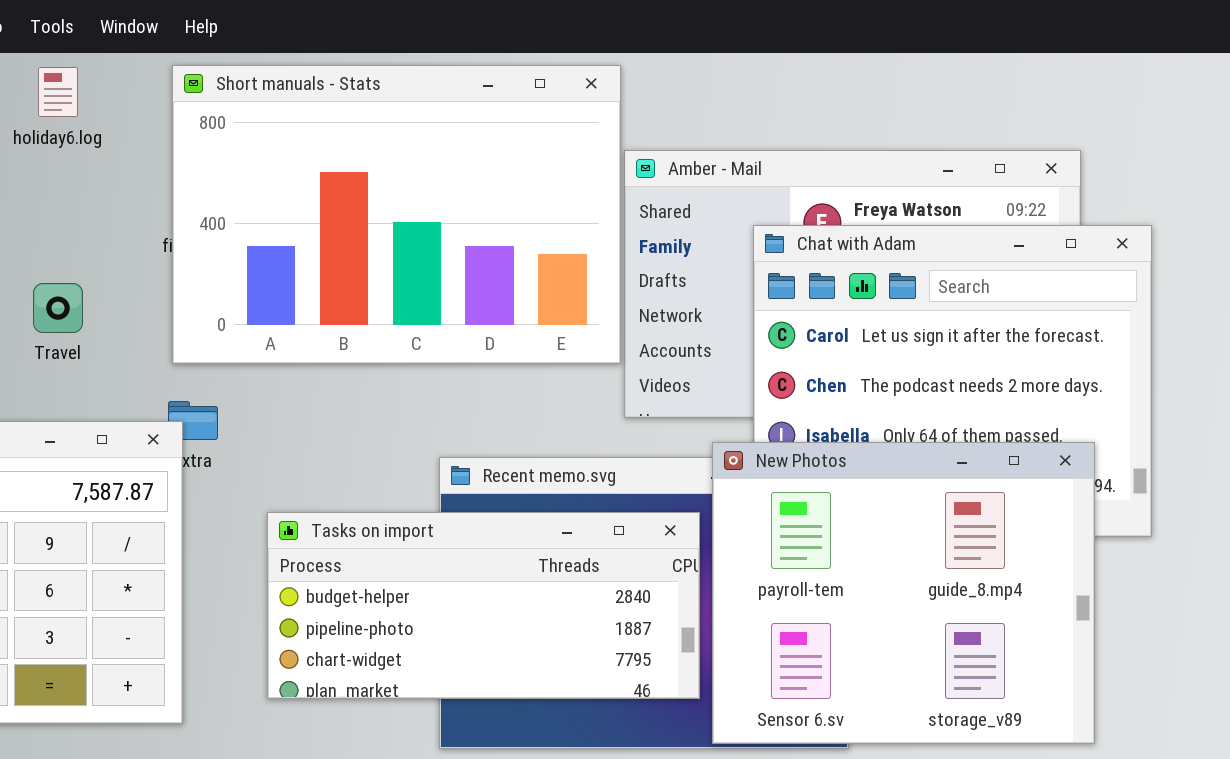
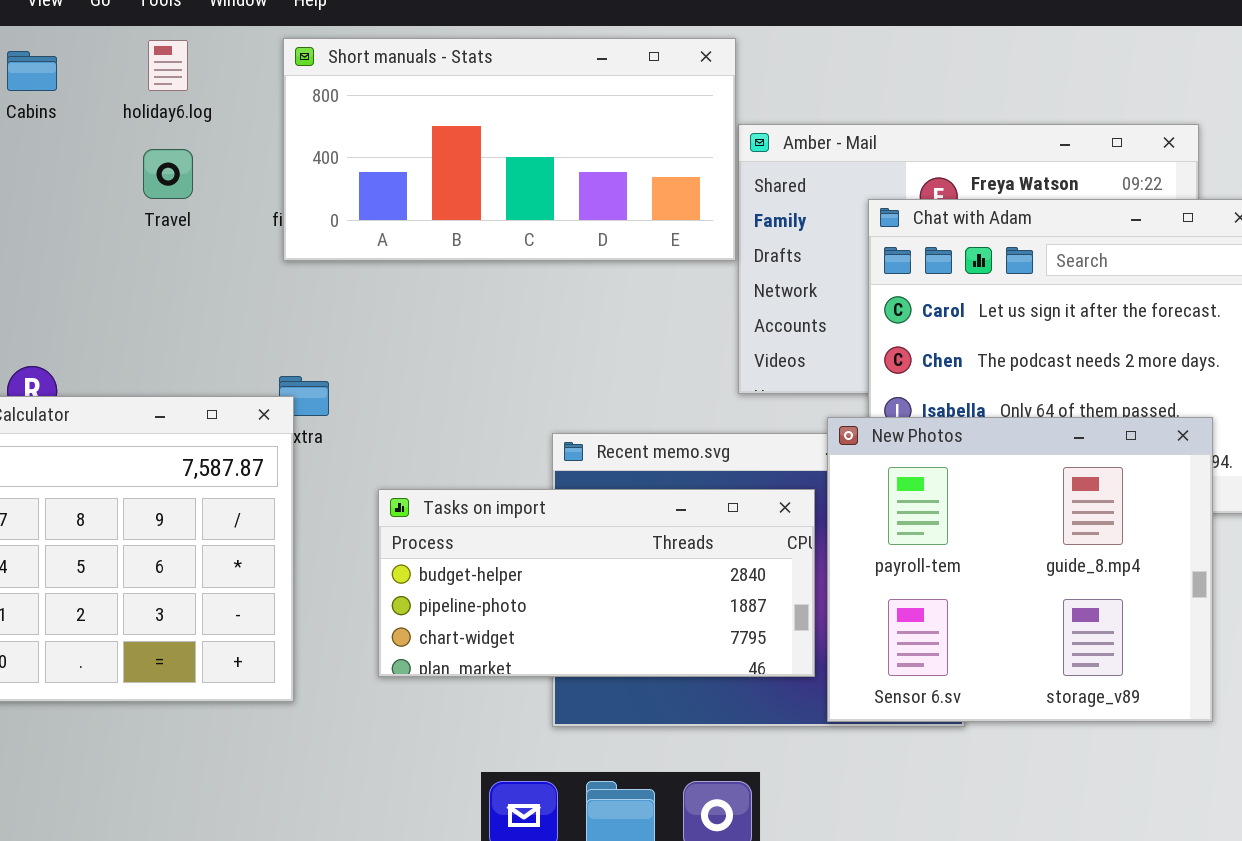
Short manuals - Stats: [172,65,621,364] -> [283,38,736,261], resized
Travel: [33,283,83,333] -> [143,149,193,199], moved

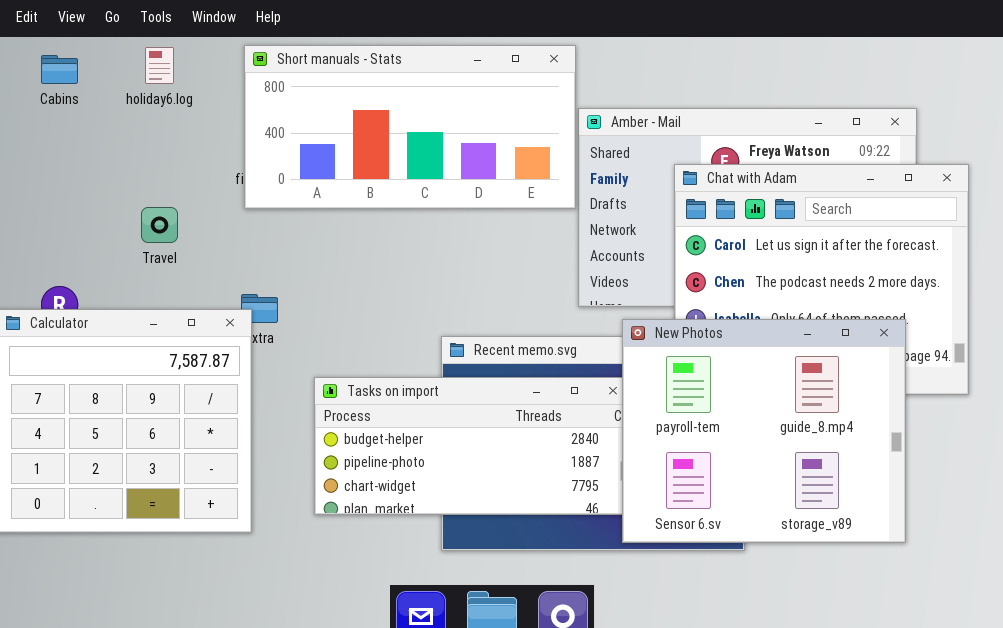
Travel: [143,149,193,199] -> [141,207,178,243], moved
New Photos: [827,417,1213,722] -> [622,319,906,543], moved

